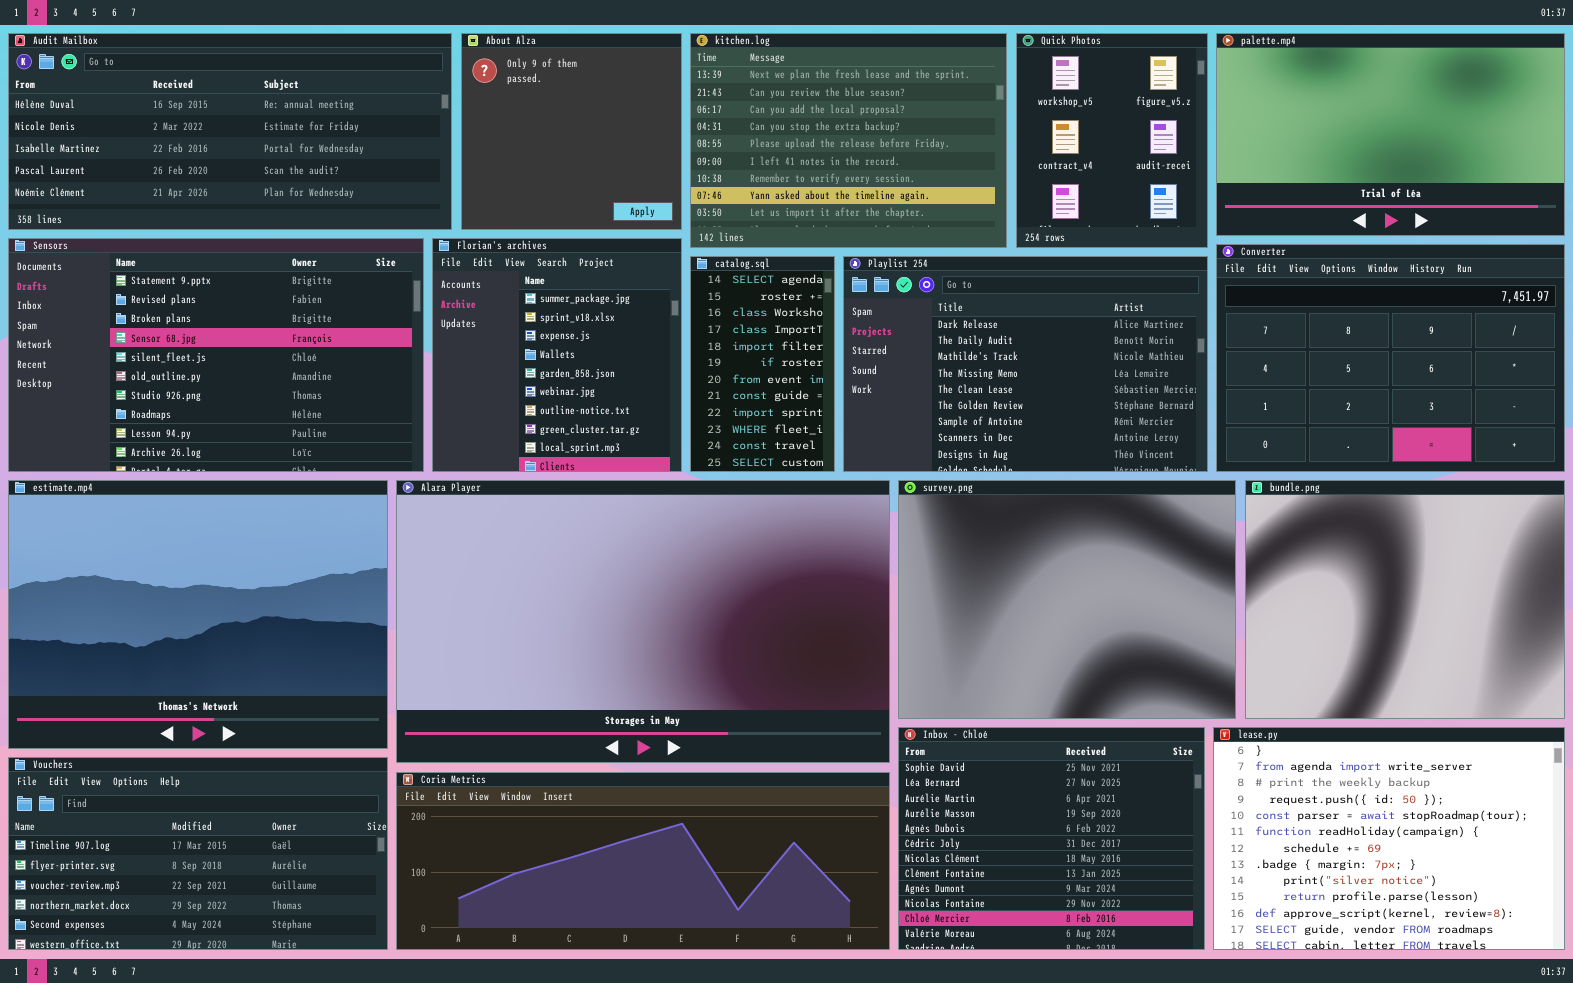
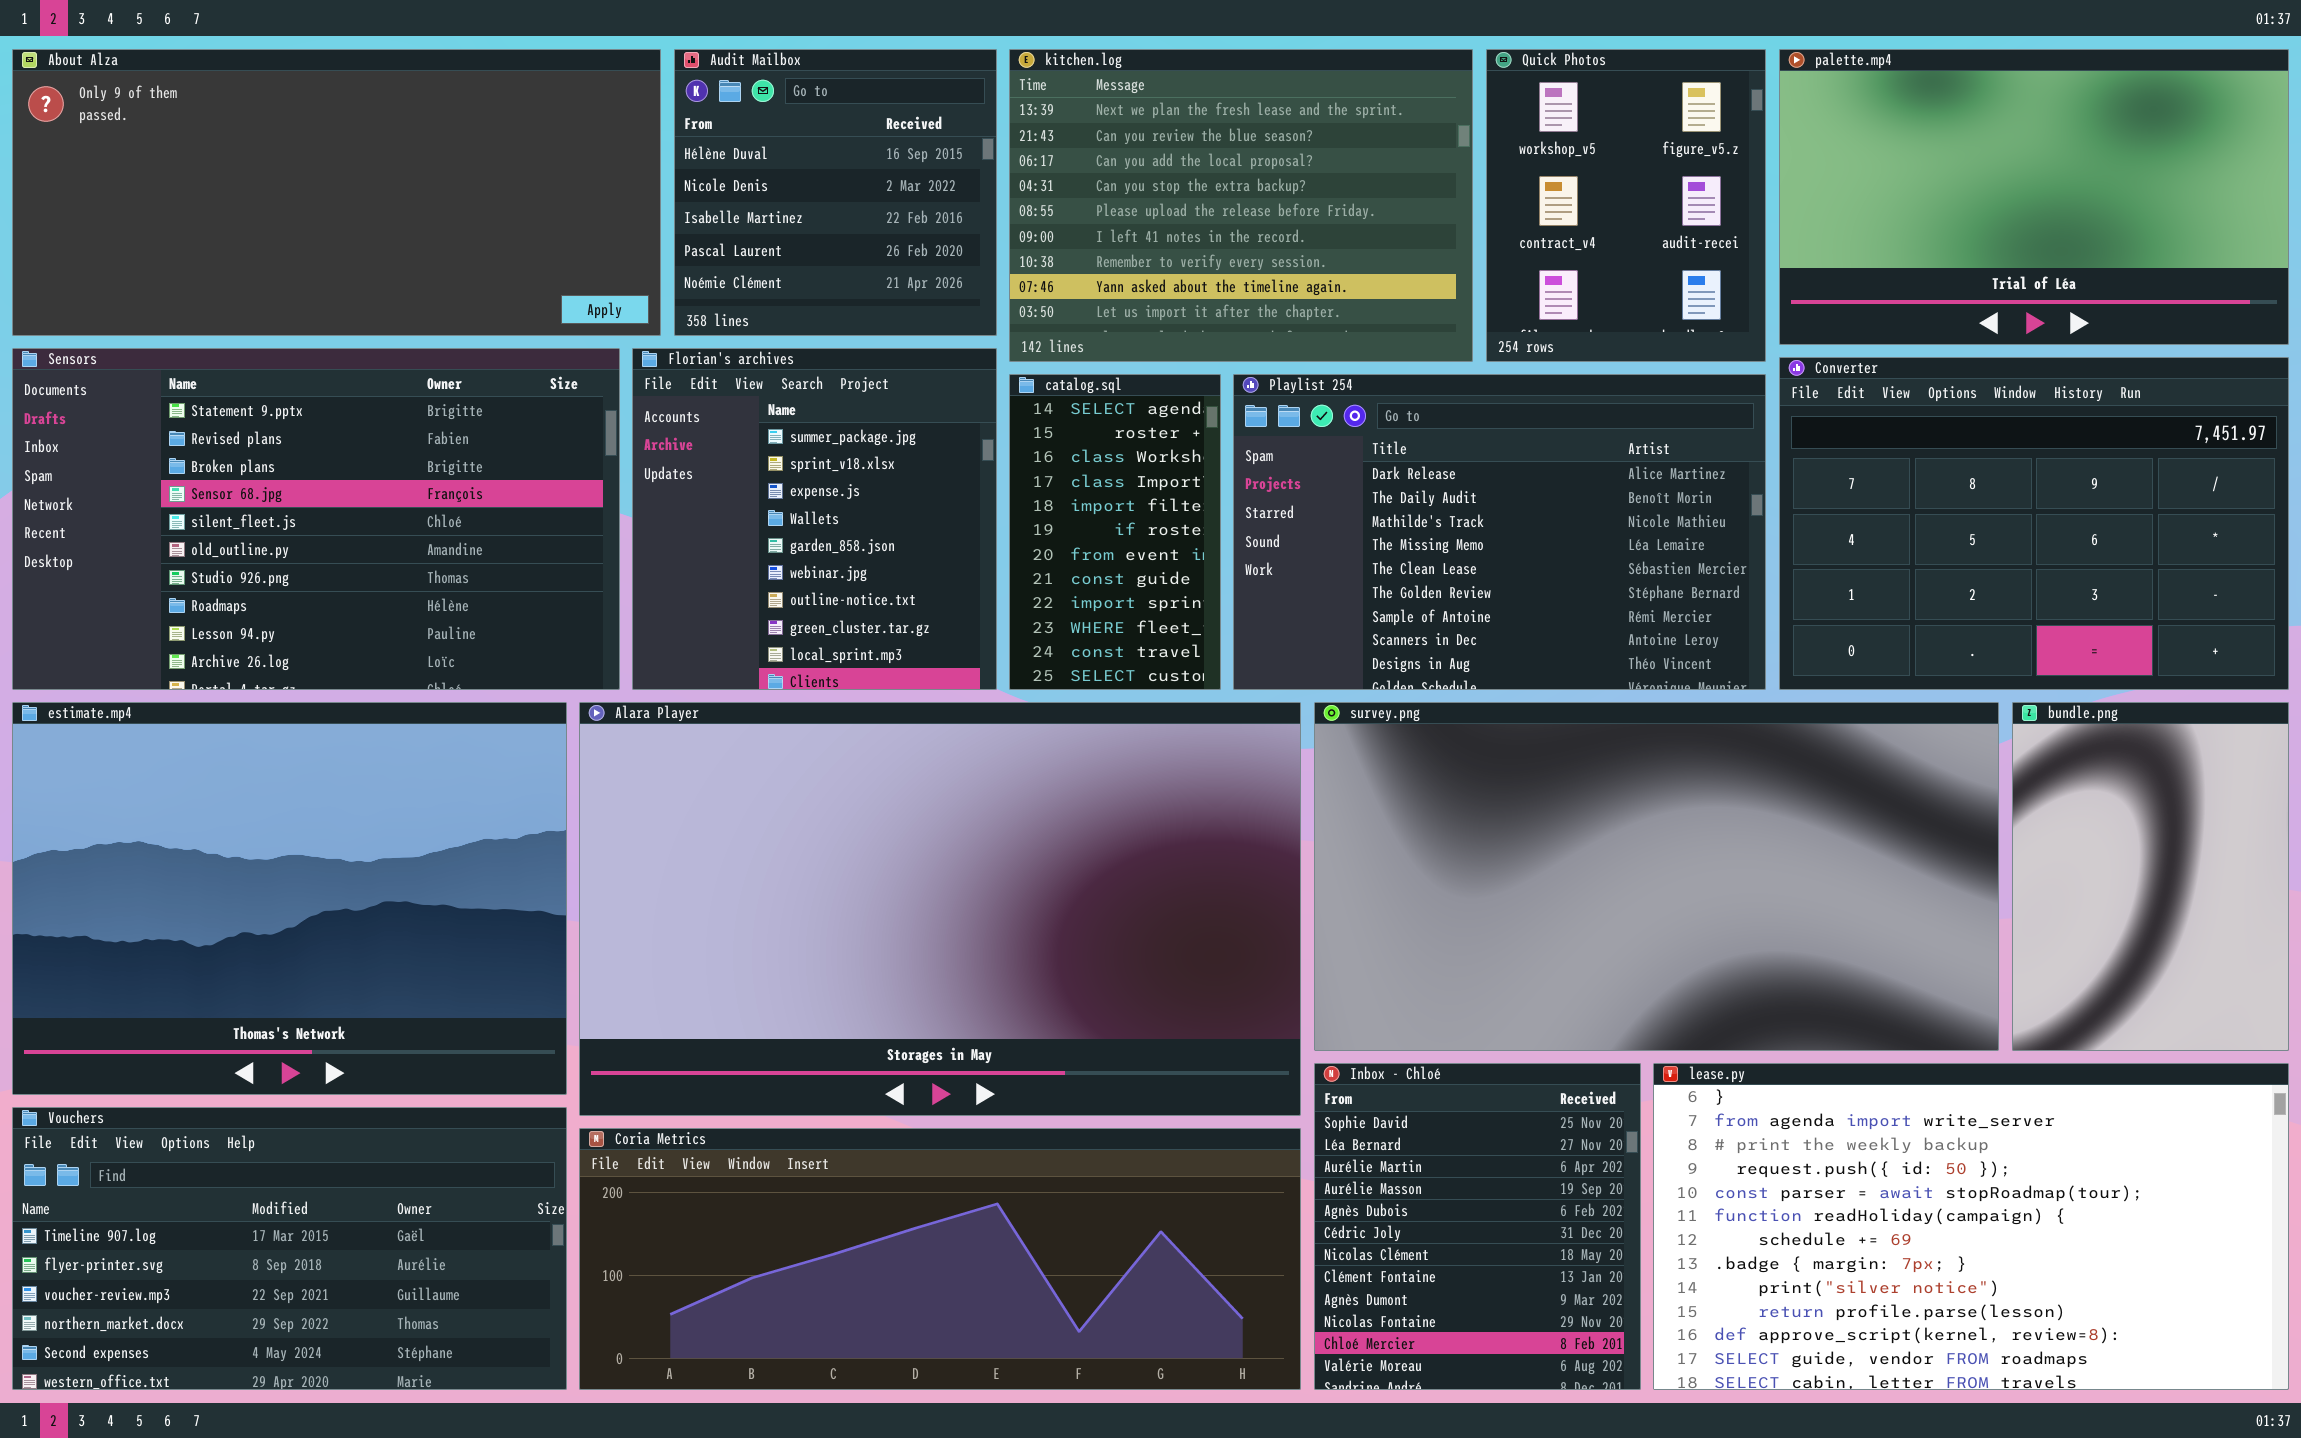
Audit Mailbox: [8,33,452,230] -> [674,49,997,336], moved, resized
About Alza: [461,33,682,230] -> [12,49,661,336], moved, resized
survey.png: [898,480,1236,719] -> [1314,702,1999,1051], resized
bundle.png: [1245,480,1565,719] -> [2012,702,2289,1051], resized
Inbox - Chloé: [898,727,1205,950] -> [1314,1063,1641,1390], resized
lease.py: [1213,727,1565,950] -> [1653,1063,2289,1390], resized

